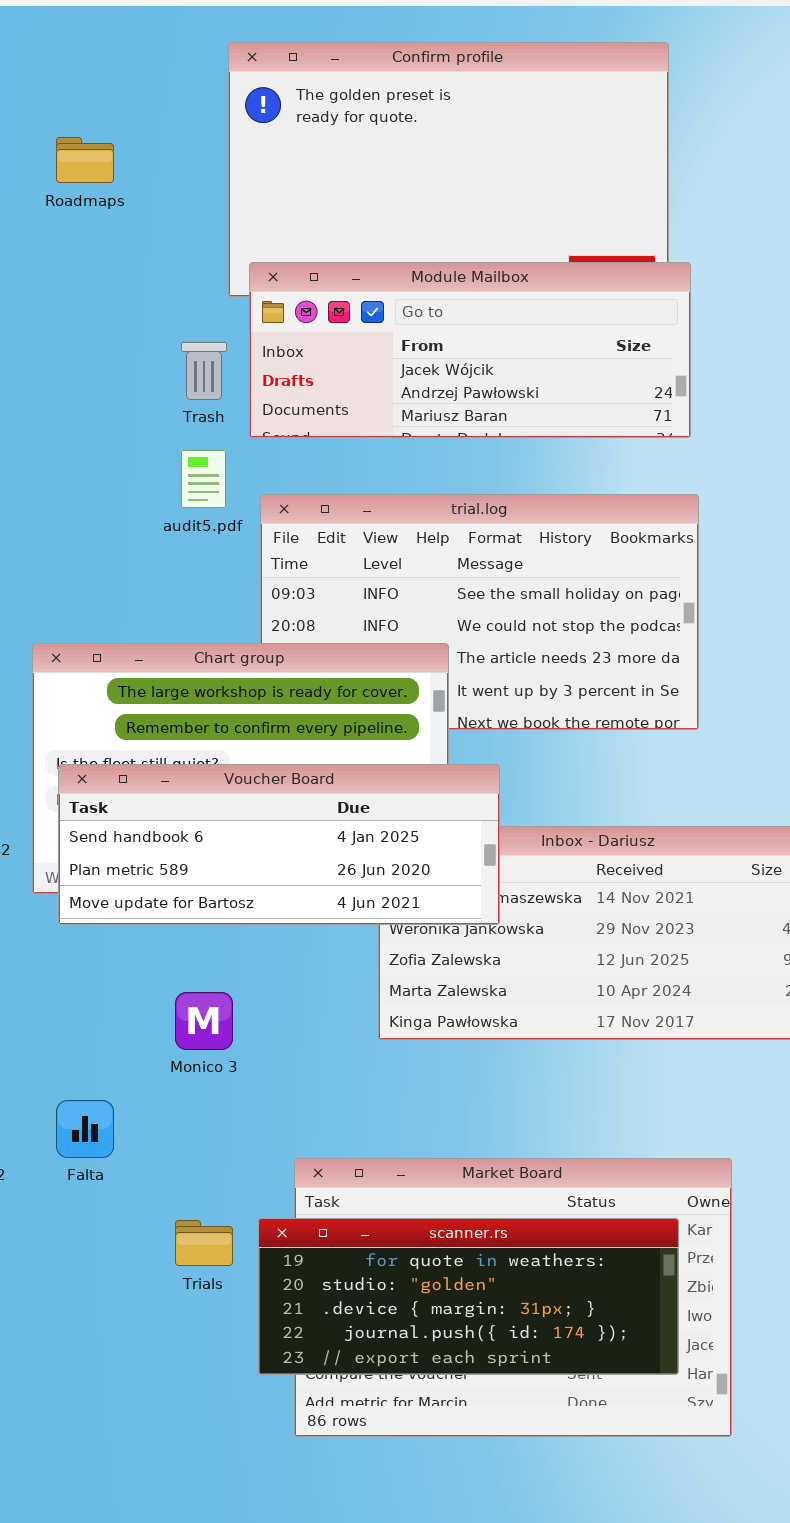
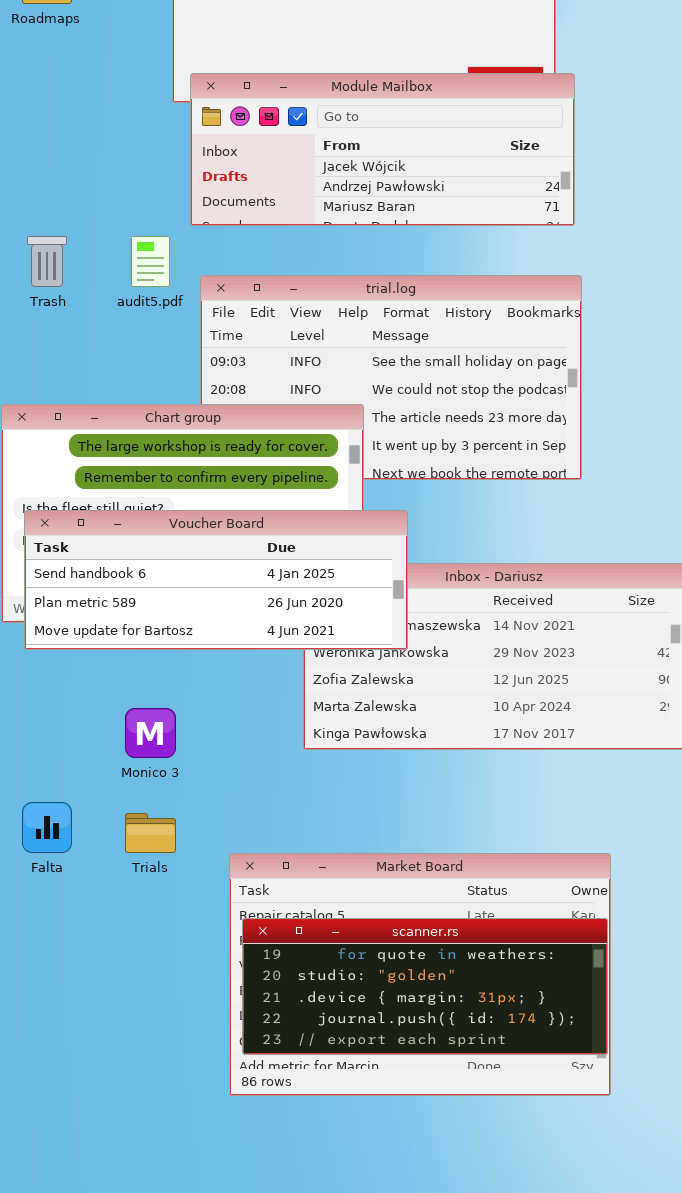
Trash: [181,342,227,400] -> [27,236,67,287], moved
scanner.rs: [258,1218,679,1375] -> [242,918,608,1055], moved
Trials: [175,1220,233,1266] -> [125,813,176,853], moved

